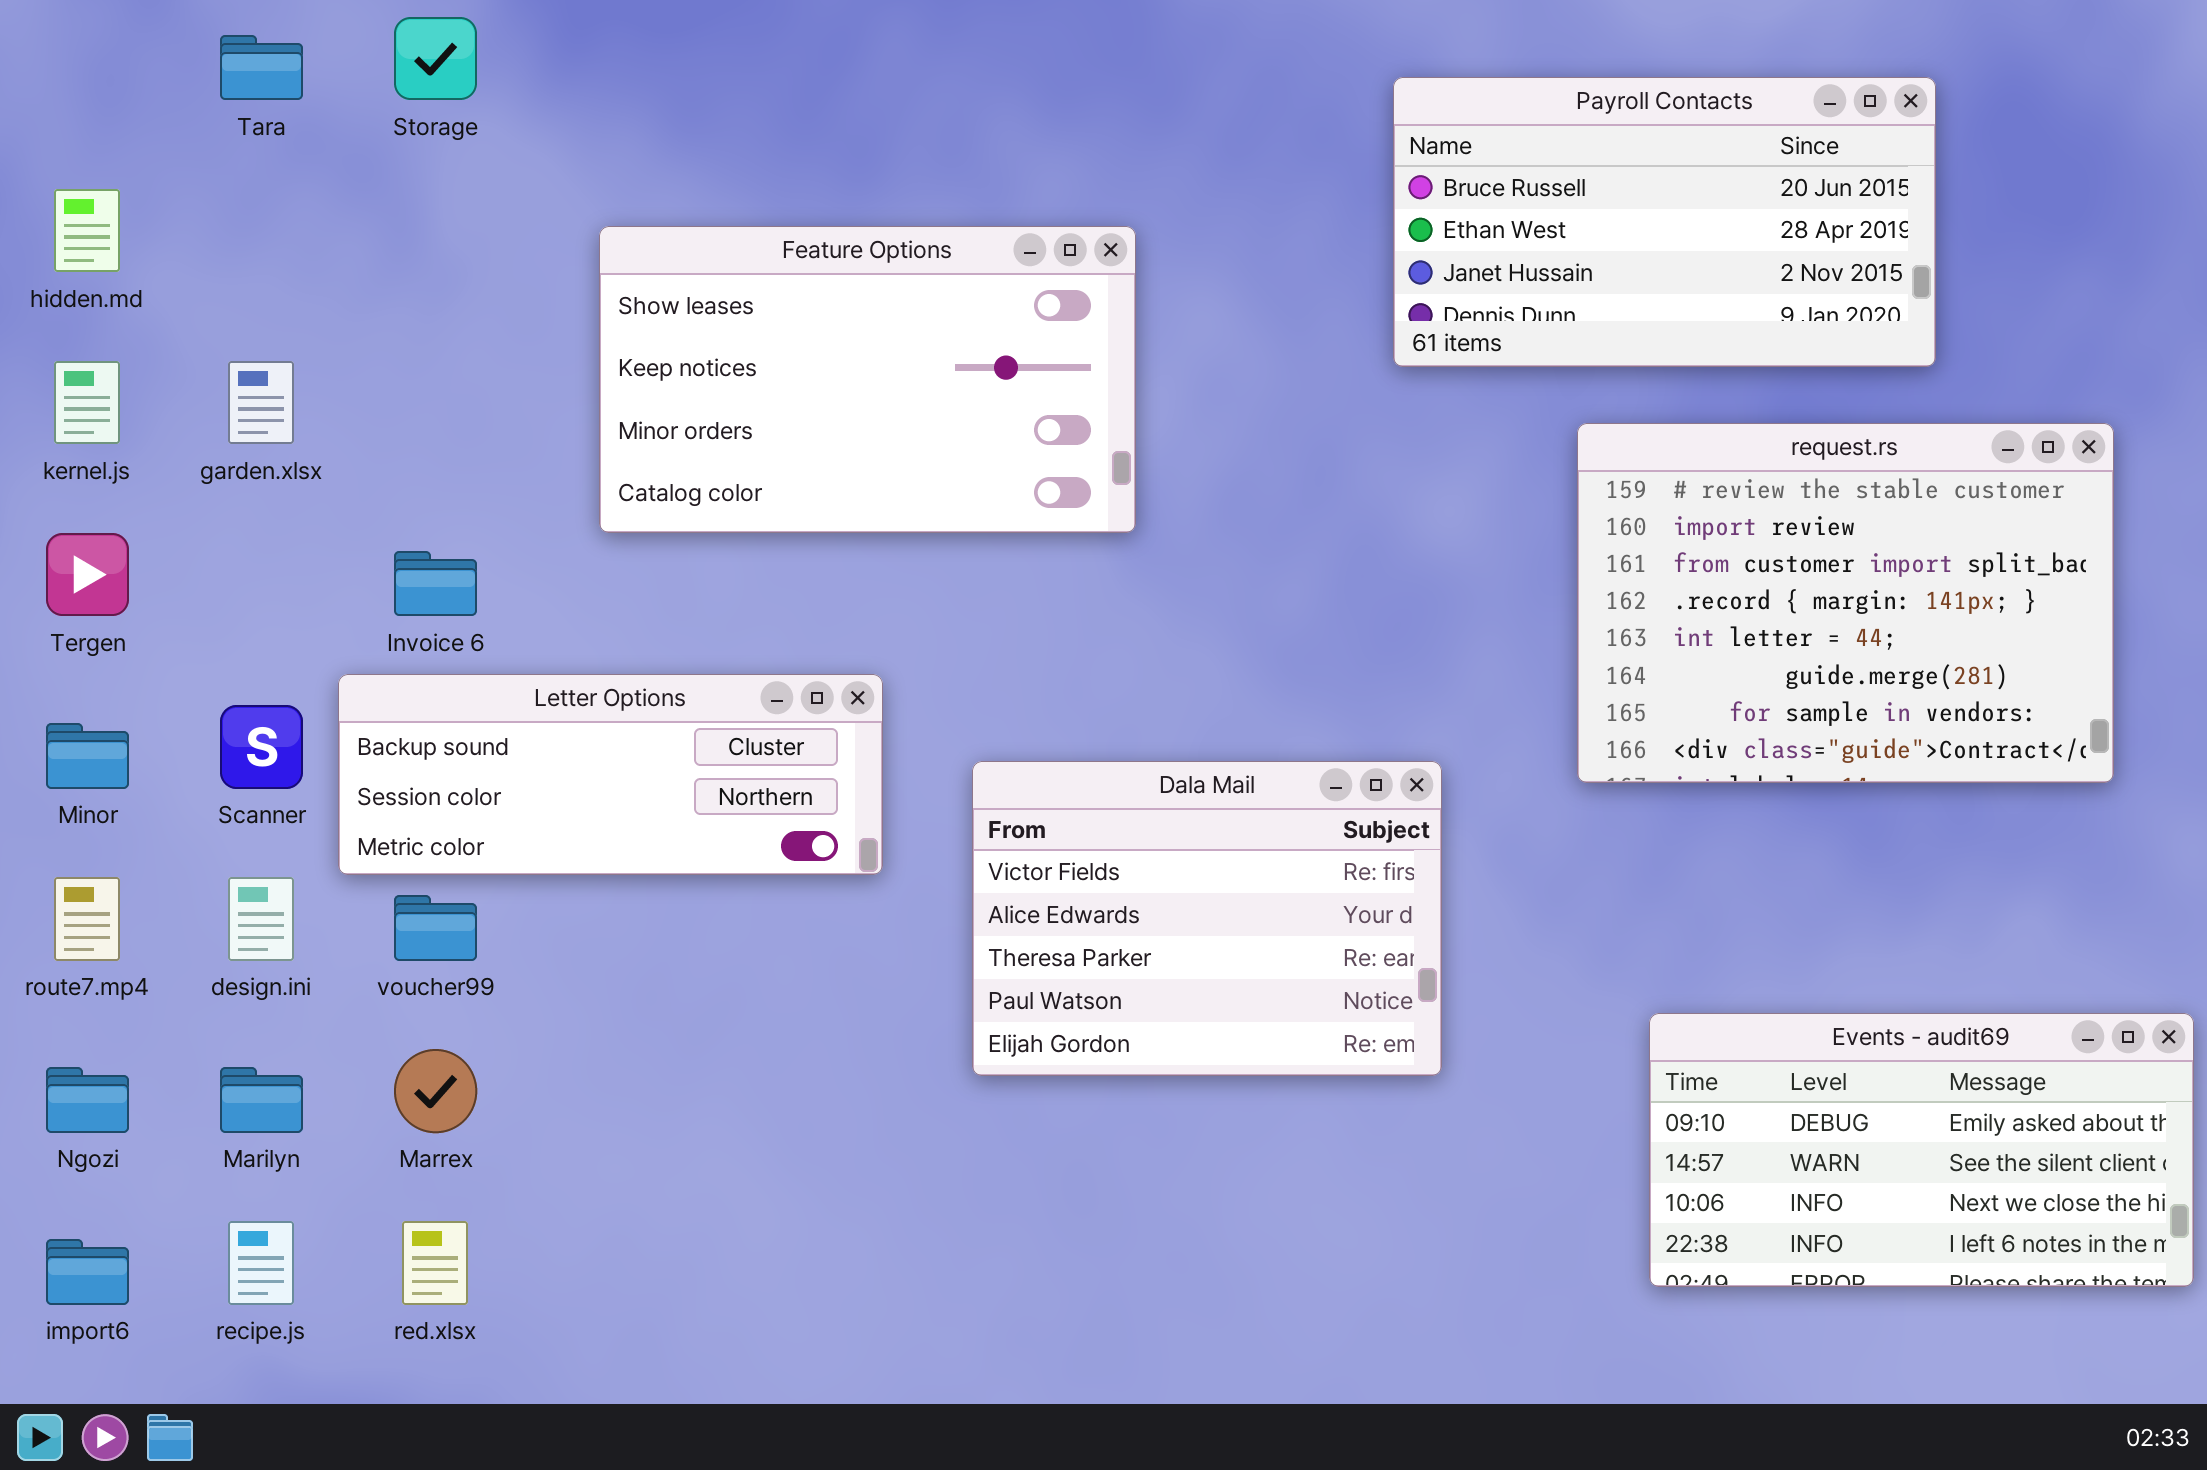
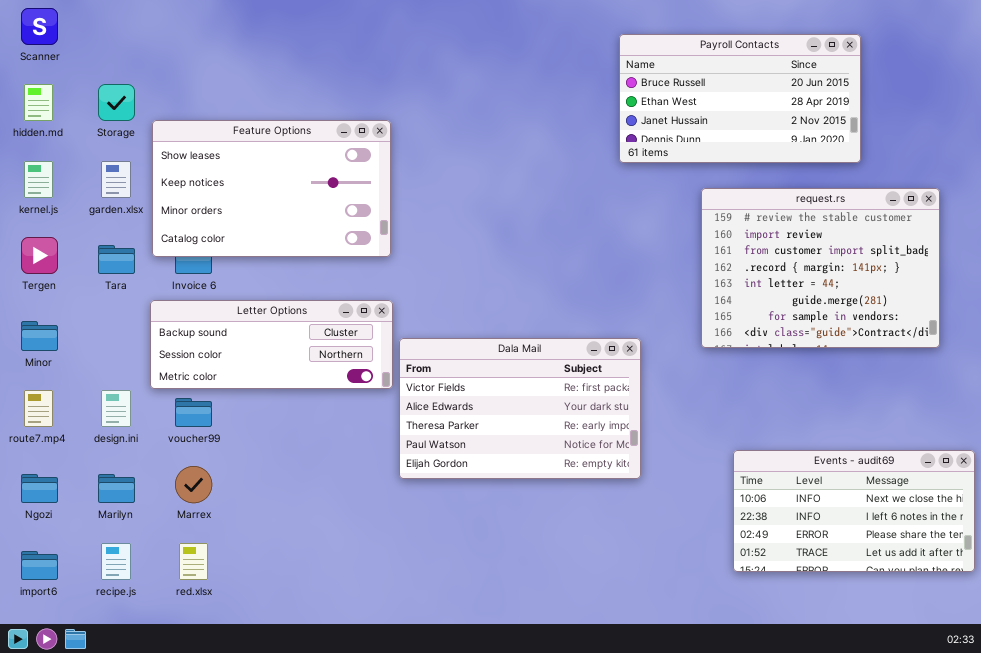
Storage: [394,17,477,100] -> [98,84,135,121], moved
Tara: [220,35,303,100] -> [98,245,135,274], moved
Feature Options: [599,226,1136,533] -> [152,120,391,257], moved
Scanner: [220,705,303,789] -> [21,8,58,45], moved
Dala Mail: [972,761,1442,1076] -> [399,338,641,479], resized
Events - audit69: [1649,1013,2194,1287] -> [733,450,975,572], scrolled down 2 rows

